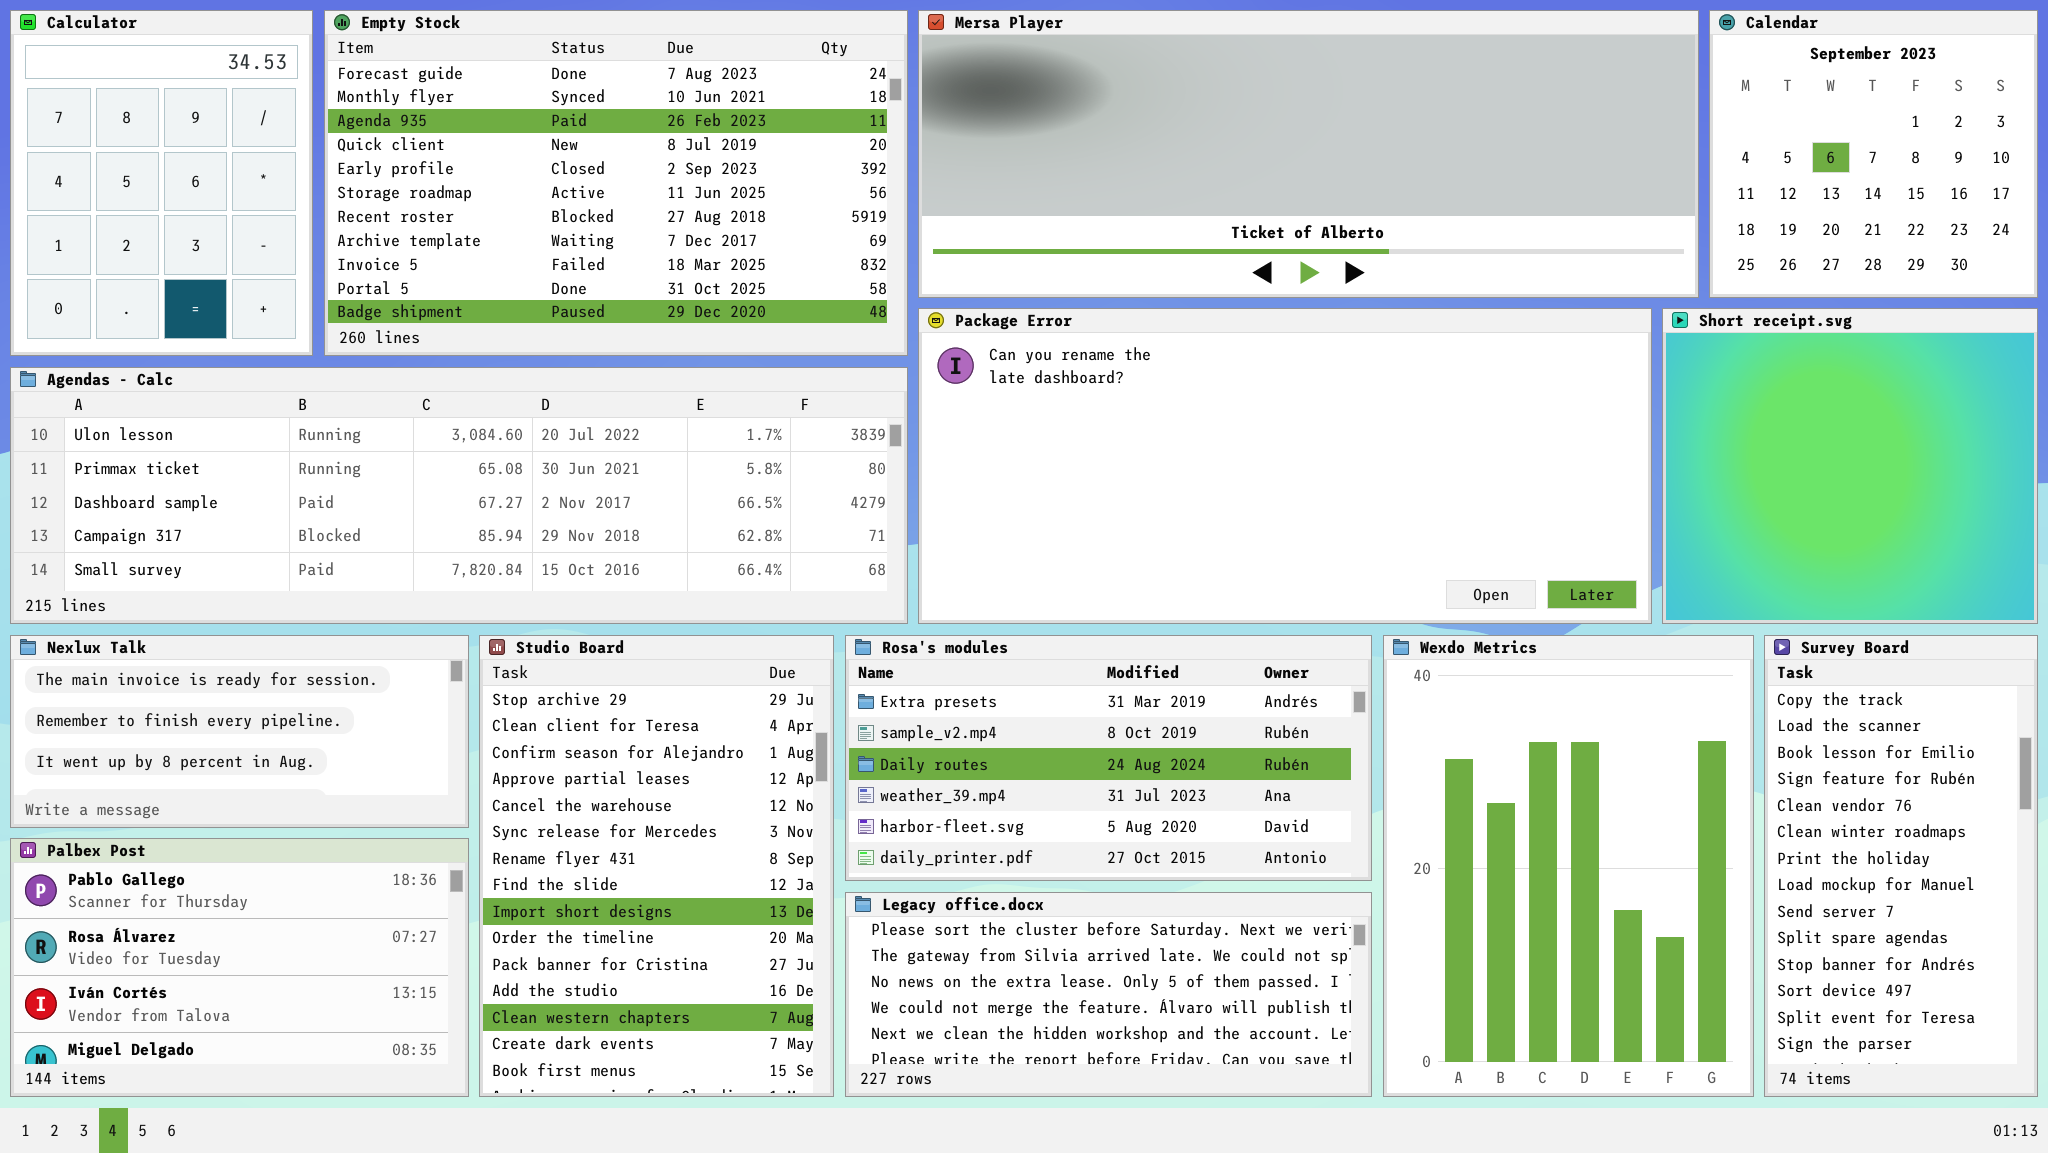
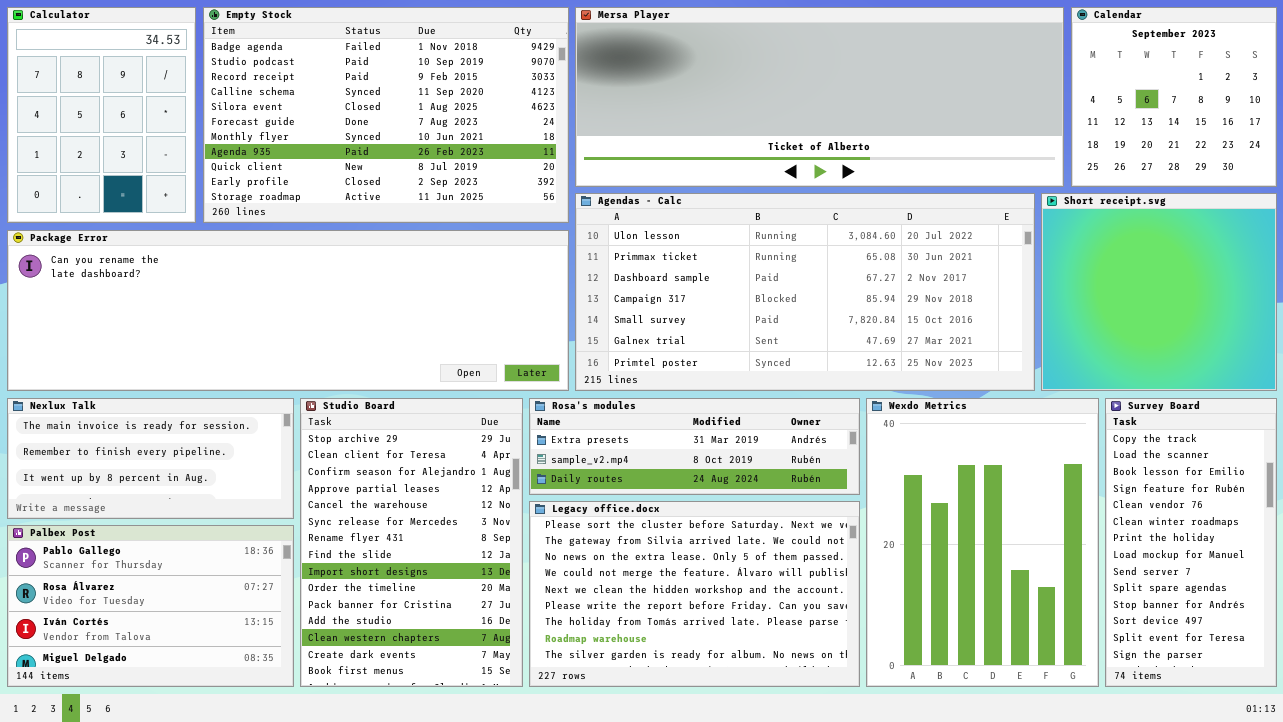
Empty Stock: [324,10,908,356] -> [203,7,569,223], scrolled up 5 rows
Package Error: [918,308,1652,624] -> [7,230,569,391], moved, resized
Agendas - Calc: [10,367,908,624] -> [575,193,1035,391], moved, resized
Rosa's modules: [845,635,1372,881] -> [529,398,860,495], resized
Legacy office.docx: [845,892,1372,1097] -> [529,501,860,687], resized

